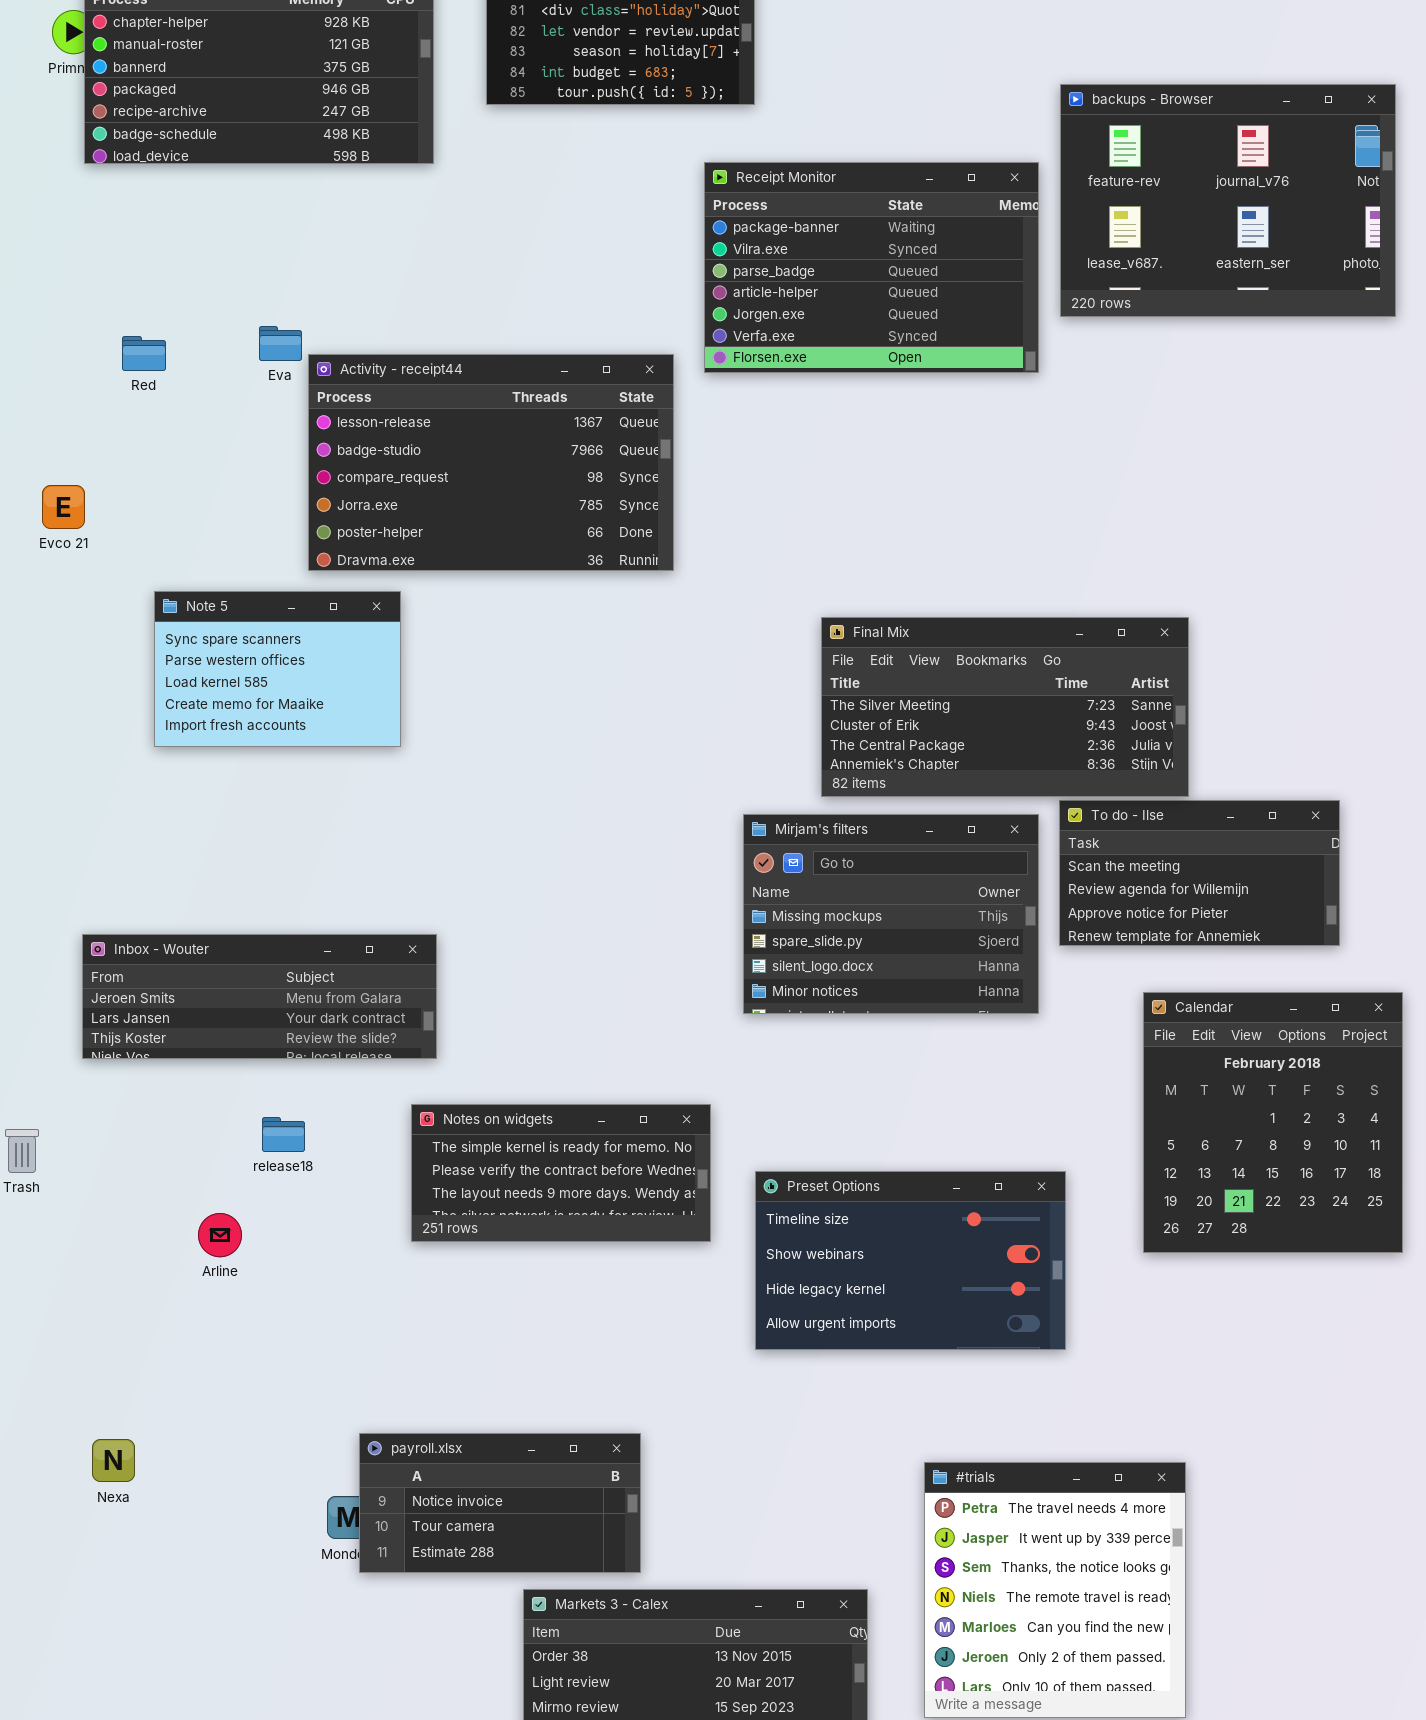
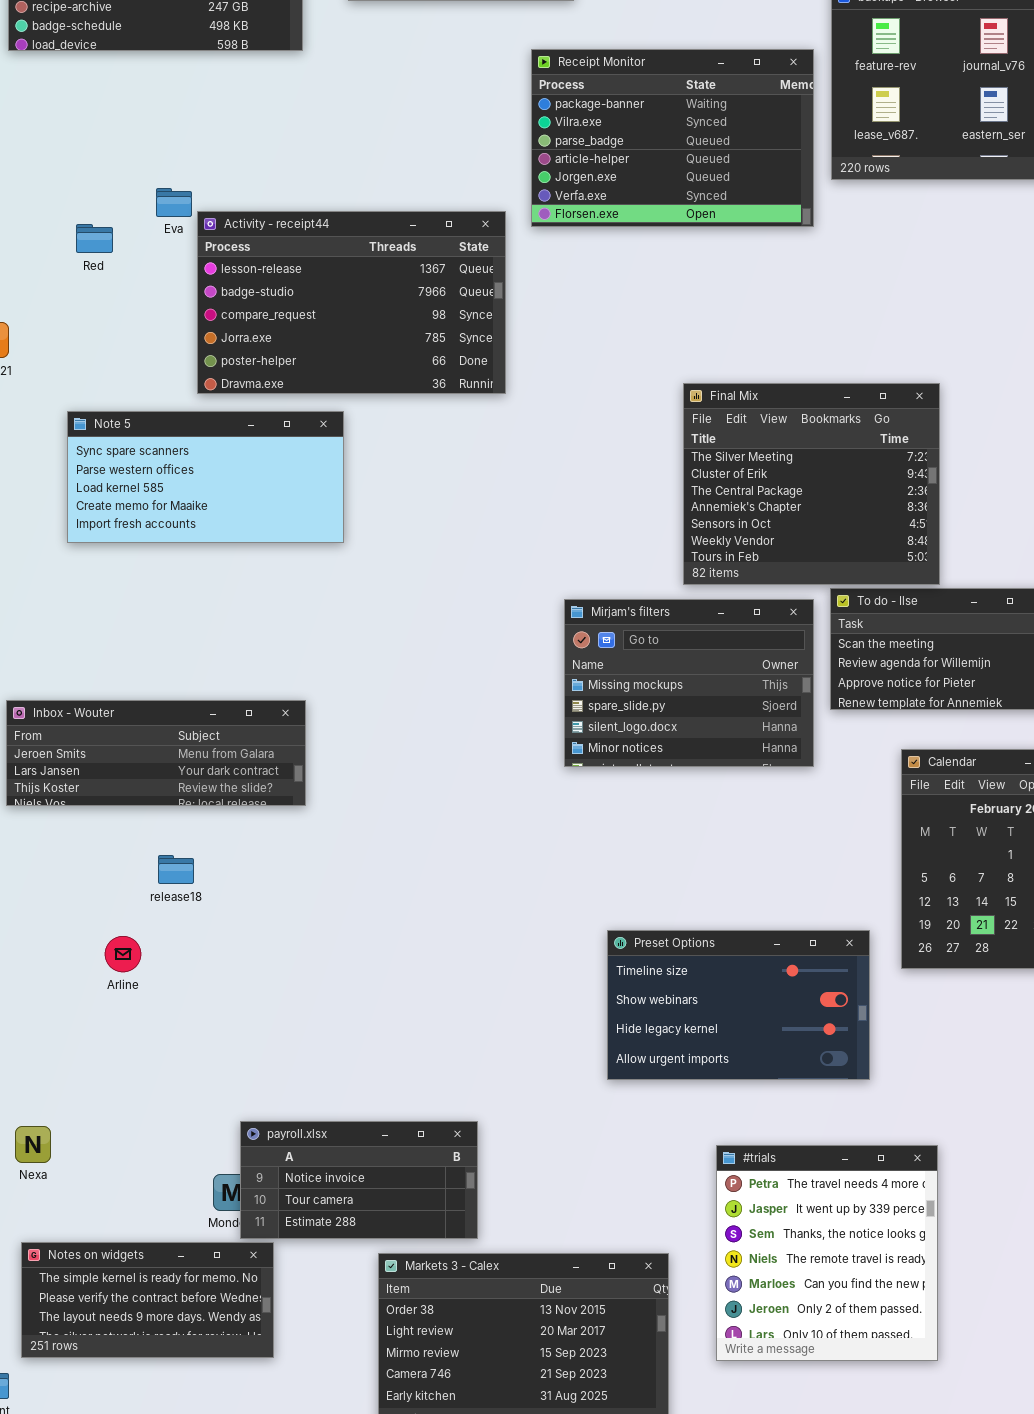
Red: [122,336,166,371] -> [76,224,113,253], moved
Note 5: [154,591,401,747] -> [67,411,344,543], resized
Final Mix: [821,617,1189,797] -> [683,383,940,585], resized
Notes on widgets: [411,1104,711,1242] -> [21,1242,274,1358], moved
Preset Options: [755,1171,1066,1350] -> [607,930,870,1080], moved

